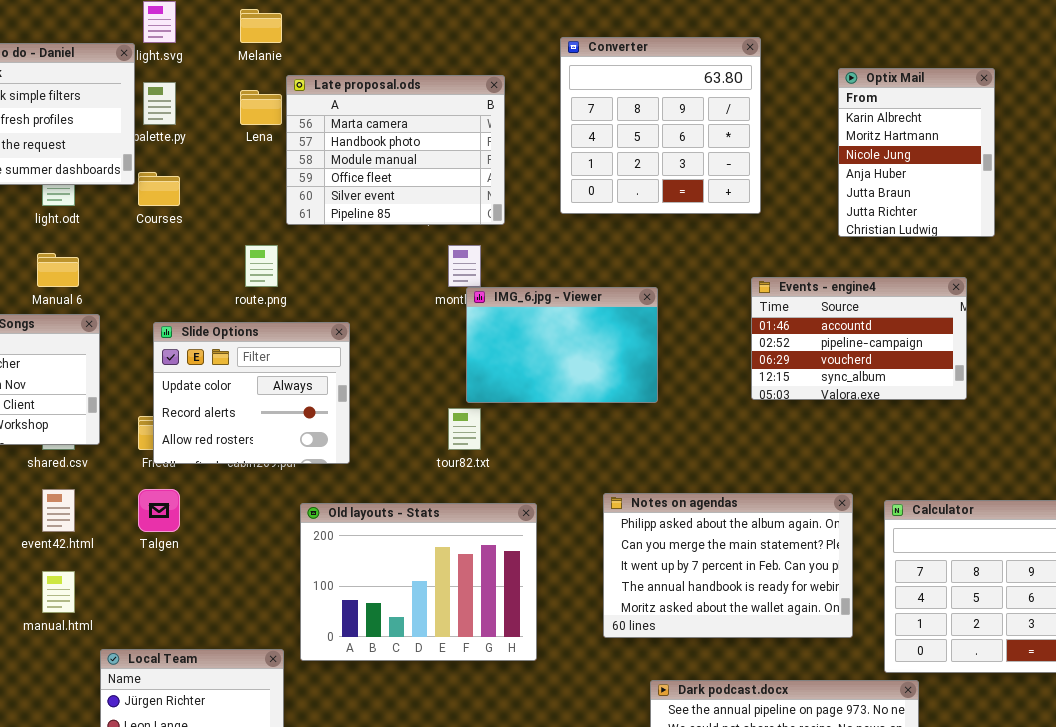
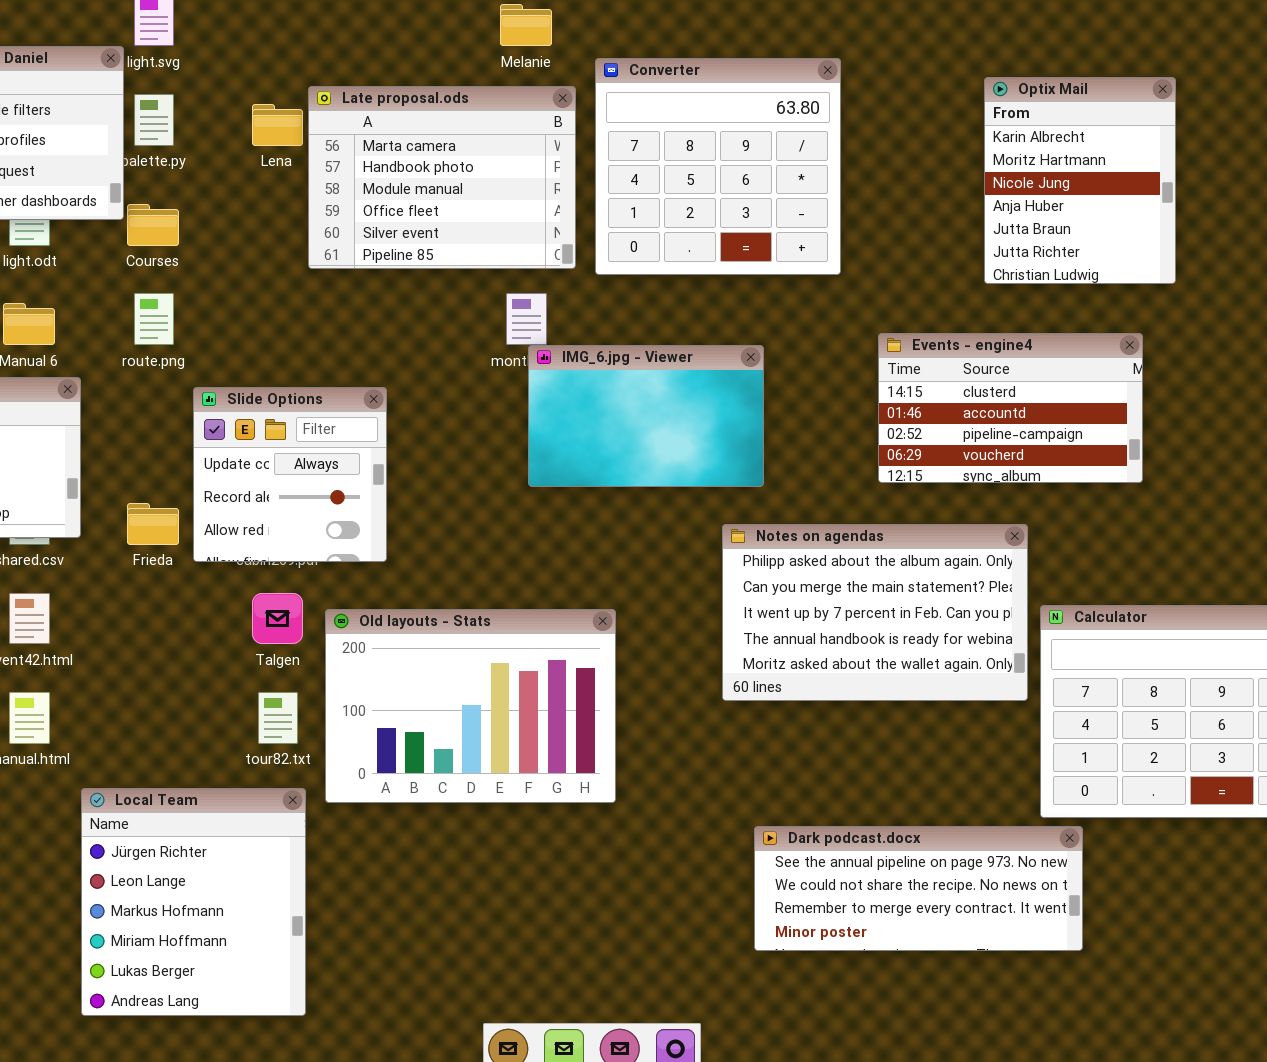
Melanie: [240,9,282,43] -> [500,4,552,46], moved
Converter: [560,37,761,214] -> [595,58,841,275], moved
route.png: [245,245,278,287] -> [134,293,174,345], moved
Events - engine4: [751,277,967,400] -> [878,333,1143,483], scrolled up 1 row
Slide Options: [153,322,350,464] -> [193,387,387,562], resized
tour82.txt: [448,408,481,450] -> [258,692,298,744], moved
Talgen: [138,489,180,532] -> [252,593,303,644], moved
Notes on agendas: [603,493,853,638] -> [722,524,1028,701], moved

